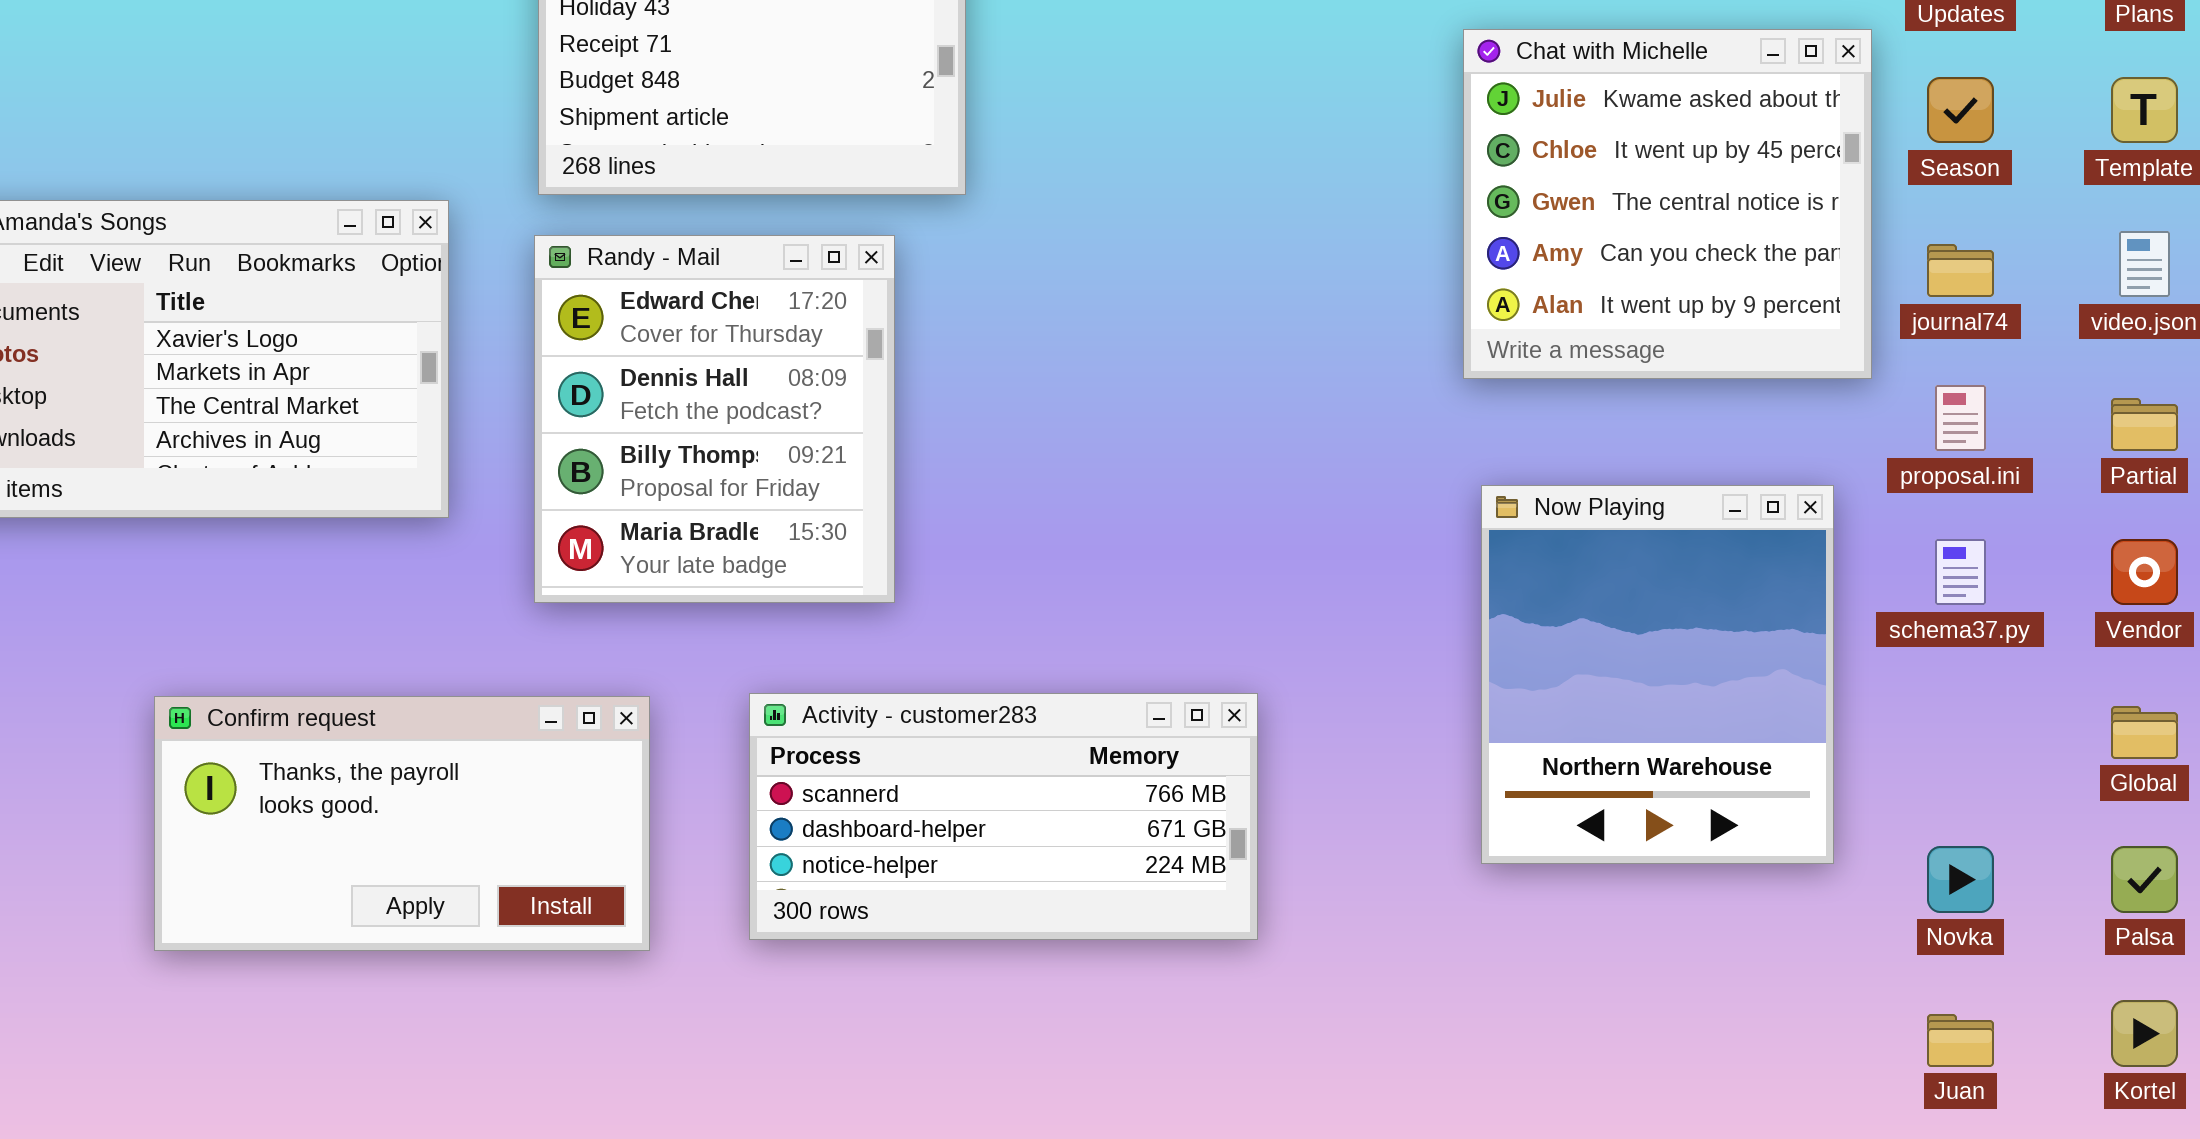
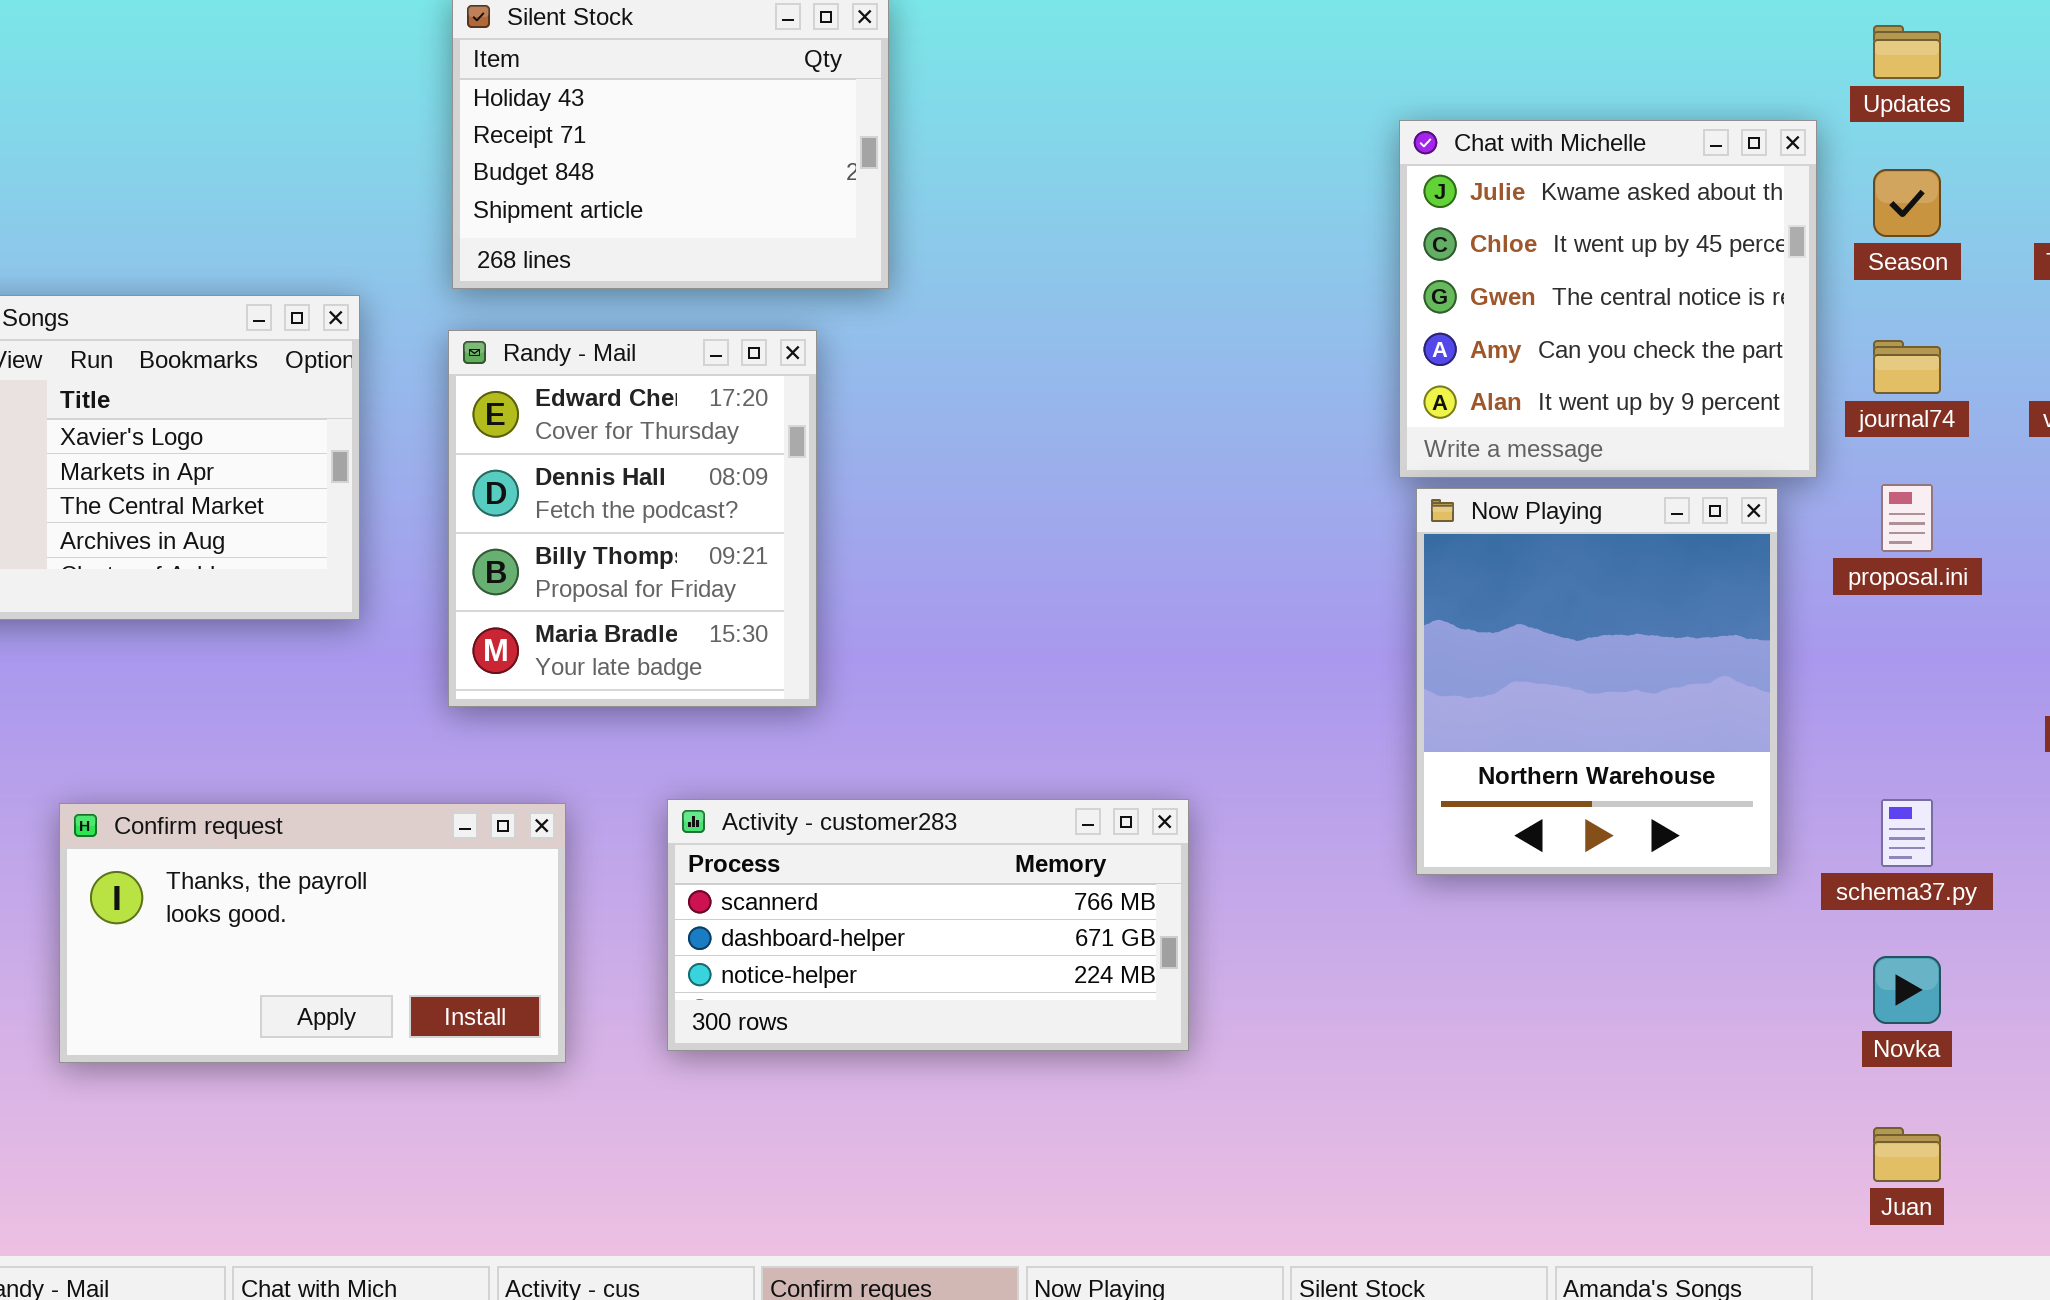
Now Playing: [1481,485,1834,864] -> [1416,488,1778,875], moved
schema37.py: [1935,539,1986,605] -> [1881,799,1933,867], moved

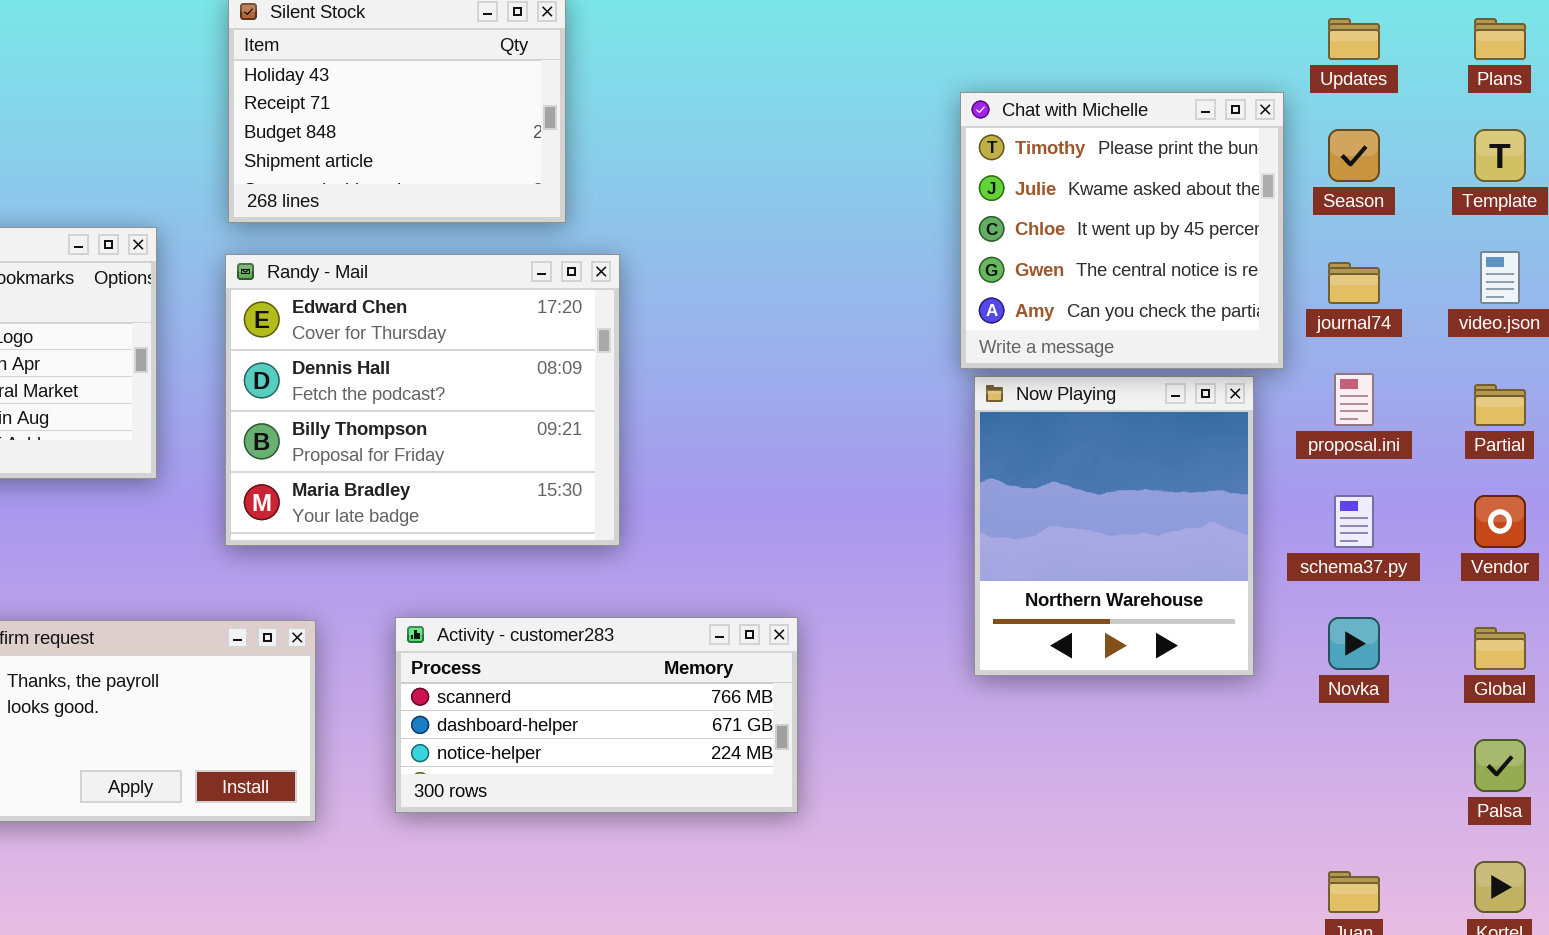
Chat with Michelle: [1399,120,1817,478] -> [960,92,1284,369], scrolled up 1 row
Randy - Mail: [448,330,817,707] -> [225,254,620,546], resized
schema37.py: [1881,799,1933,867] -> [1334,495,1374,548], moved
Novka: [1873,956,1941,1024] -> [1328,617,1380,670], moved

